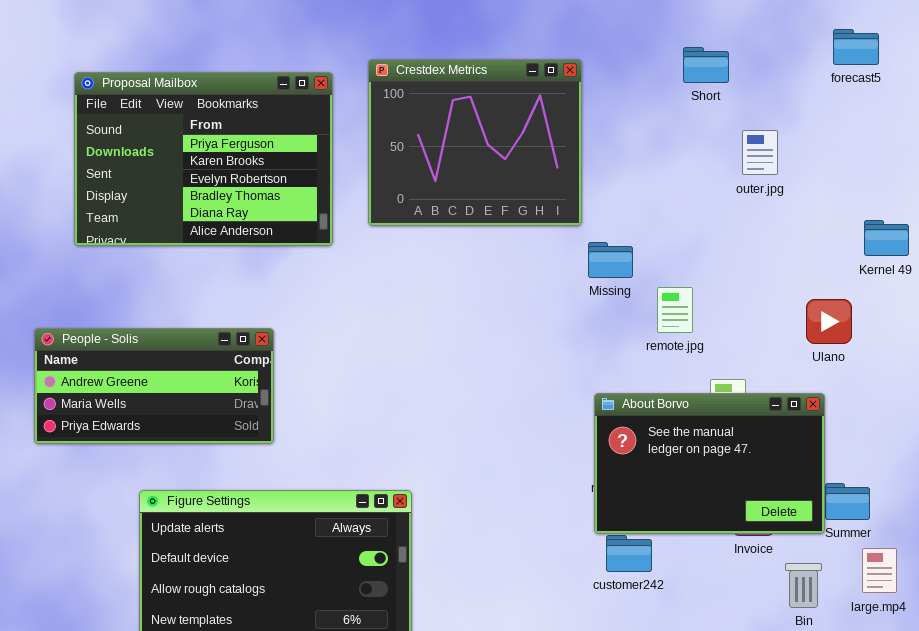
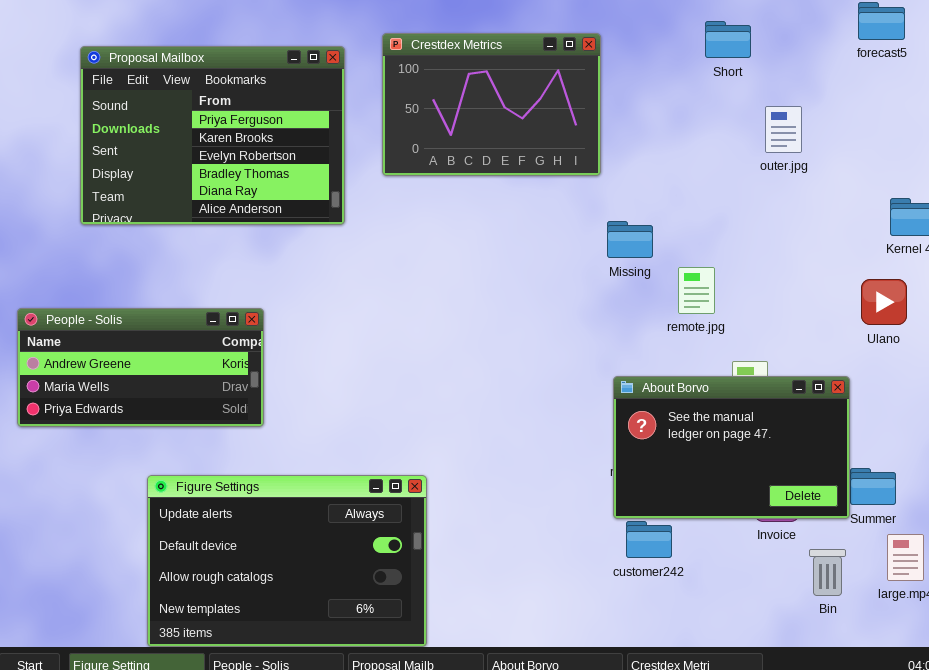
Crestdex Metrics: [368,59,582,226] -> [382,33,601,176], resized
Ulano: [806,299,852,344] -> [861,279,907,325], moved
People - Solis: [34,328,274,444] -> [17,308,264,427], moved

